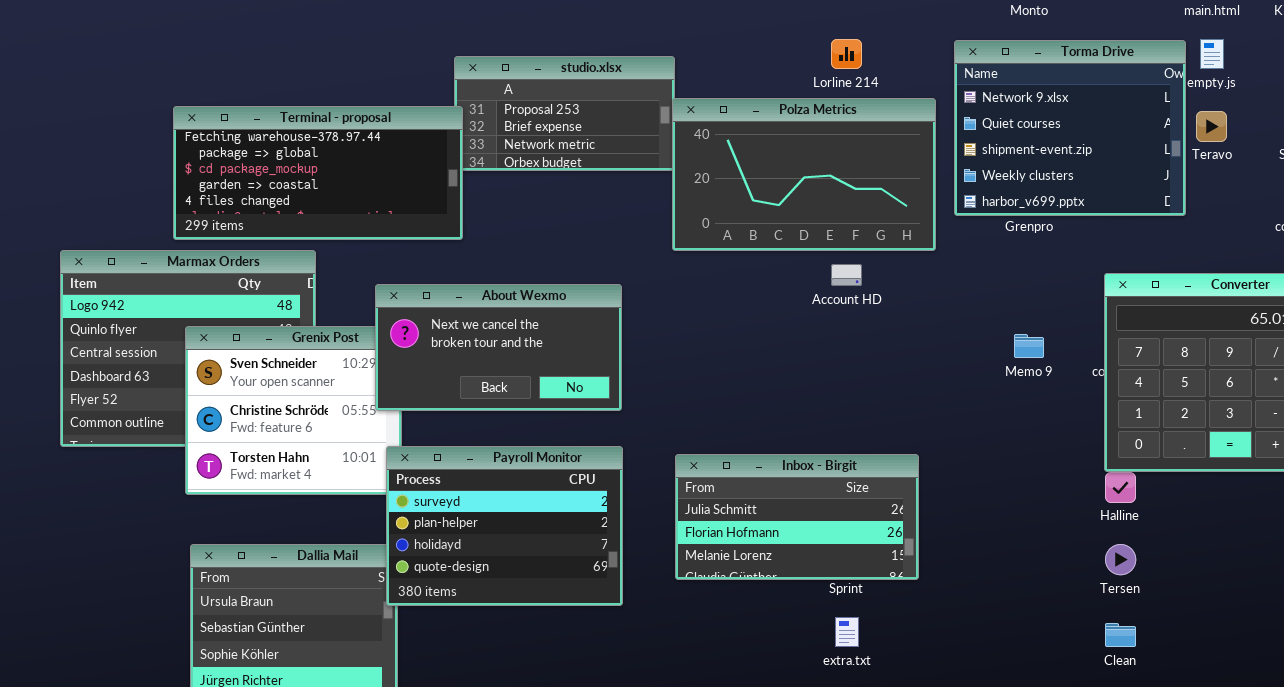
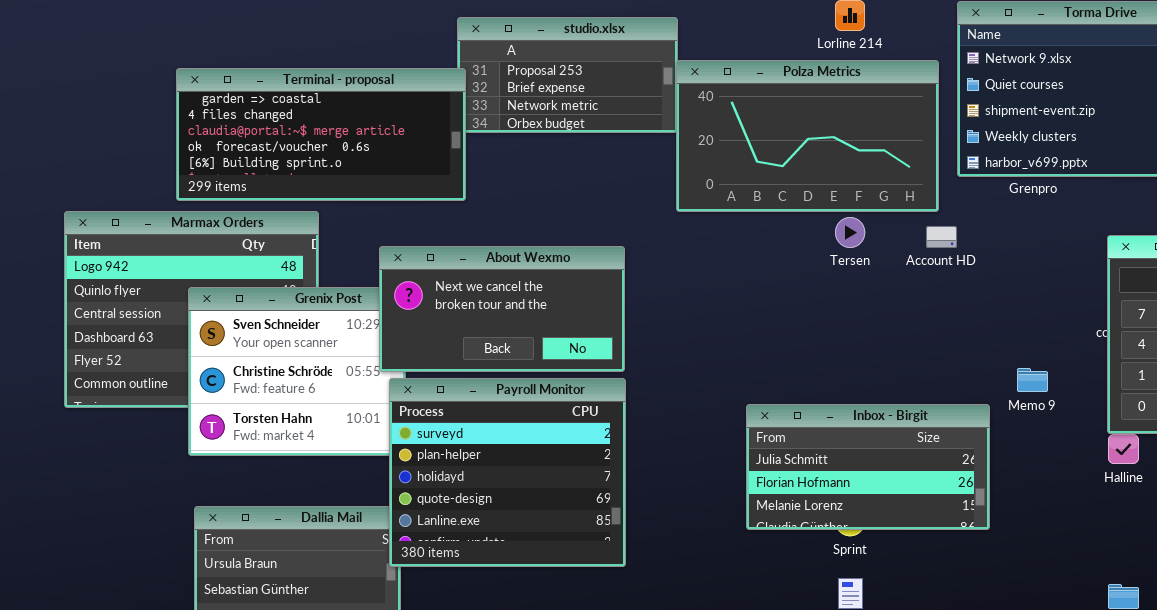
Terminal - proposal: [173,106,463,240] -> [176,68,466,201], scrolled down 3 rows
Account HD: [831,264,862,286] -> [926,226,957,248], moved
Memo 9: [1014,334,1044,358] -> [1017,368,1048,392], moved
Payroll Monitor: [386,446,623,606] -> [389,378,626,567], resized
Inbox - Birgit: [675,454,919,580] -> [746,404,990,530], moved
Tersen: [1105,544,1136,575] -> [835,217,865,248], moved

